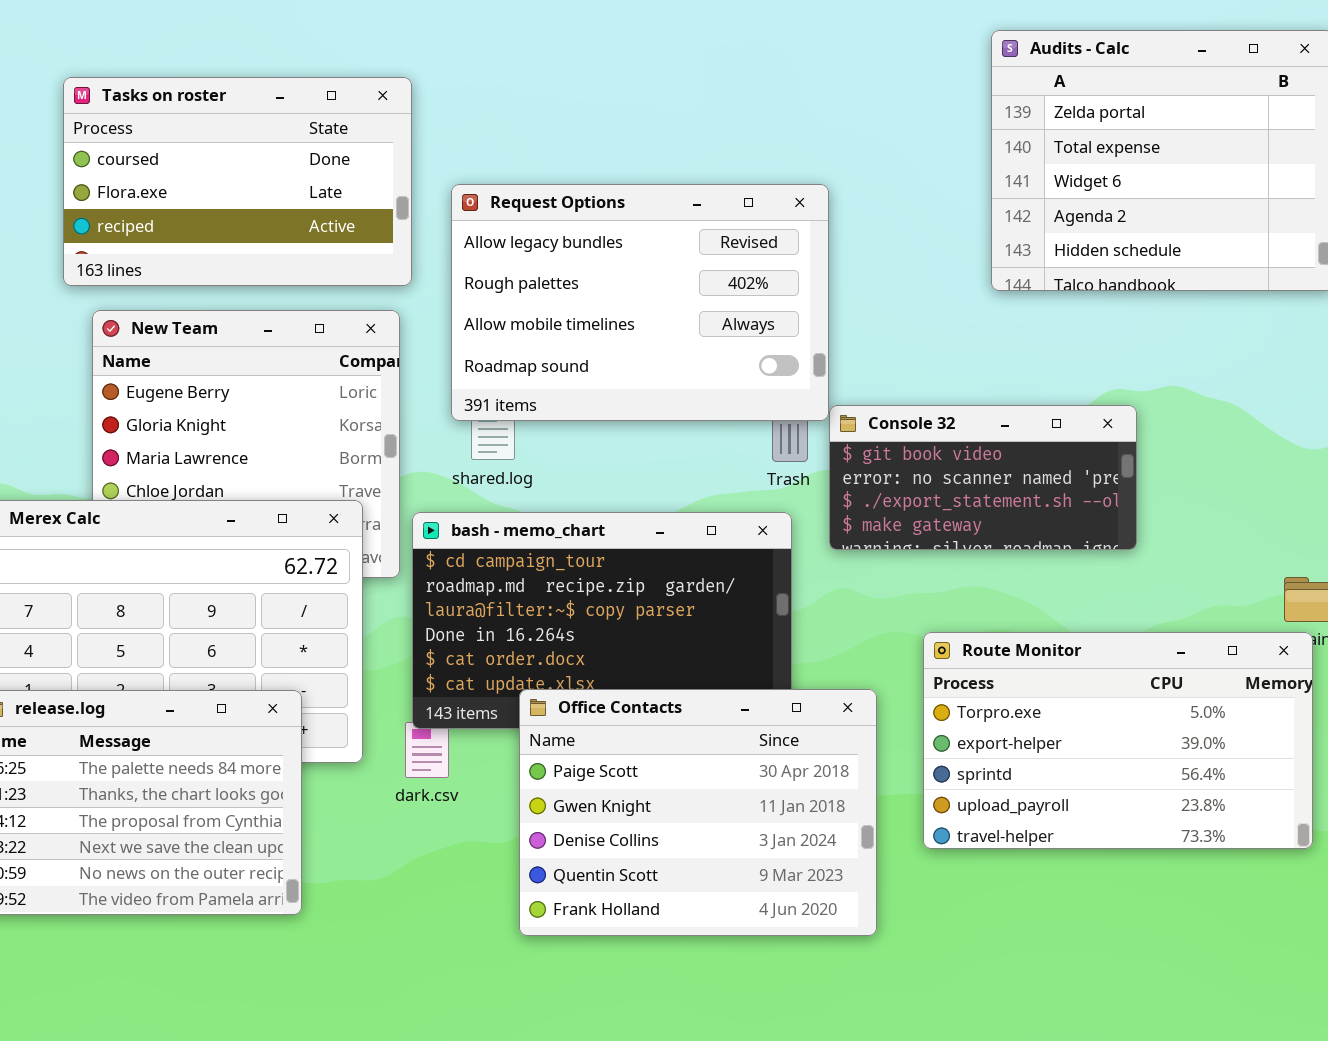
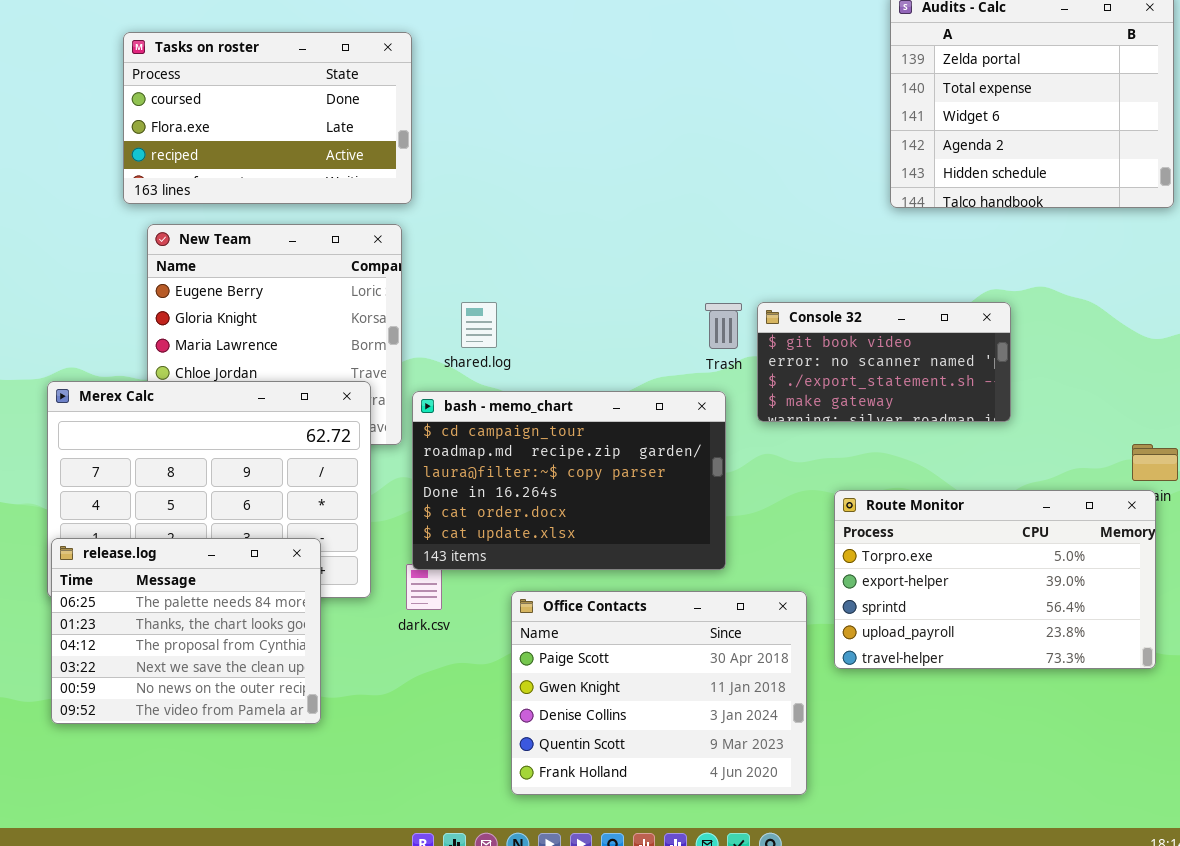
Request Options: [451,184,829,421] -> none, closed
Office Contacts: [519,689,877,936] -> [511,591,807,795], moved

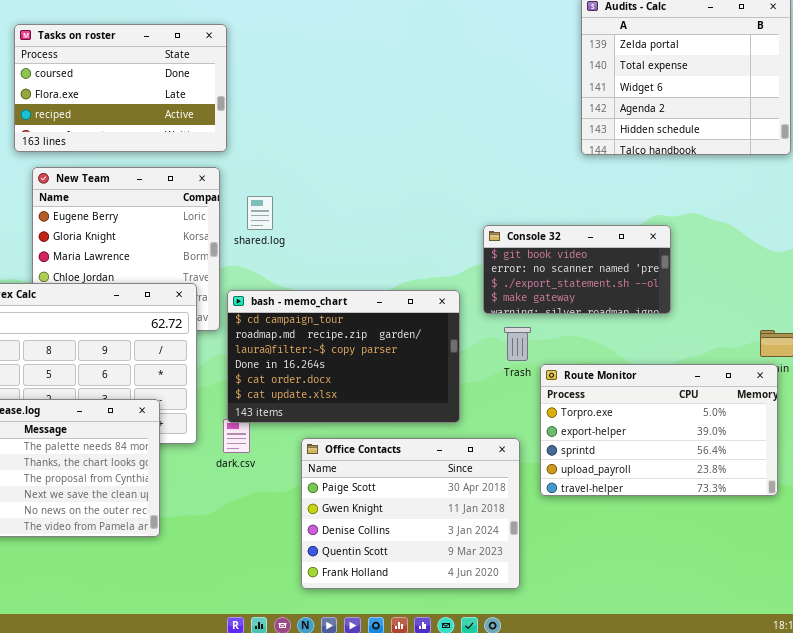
shared.log: [461,302,497,348] -> [247,196,273,230], moved
Trash: [705,303,742,349] -> [504,327,531,361], moved

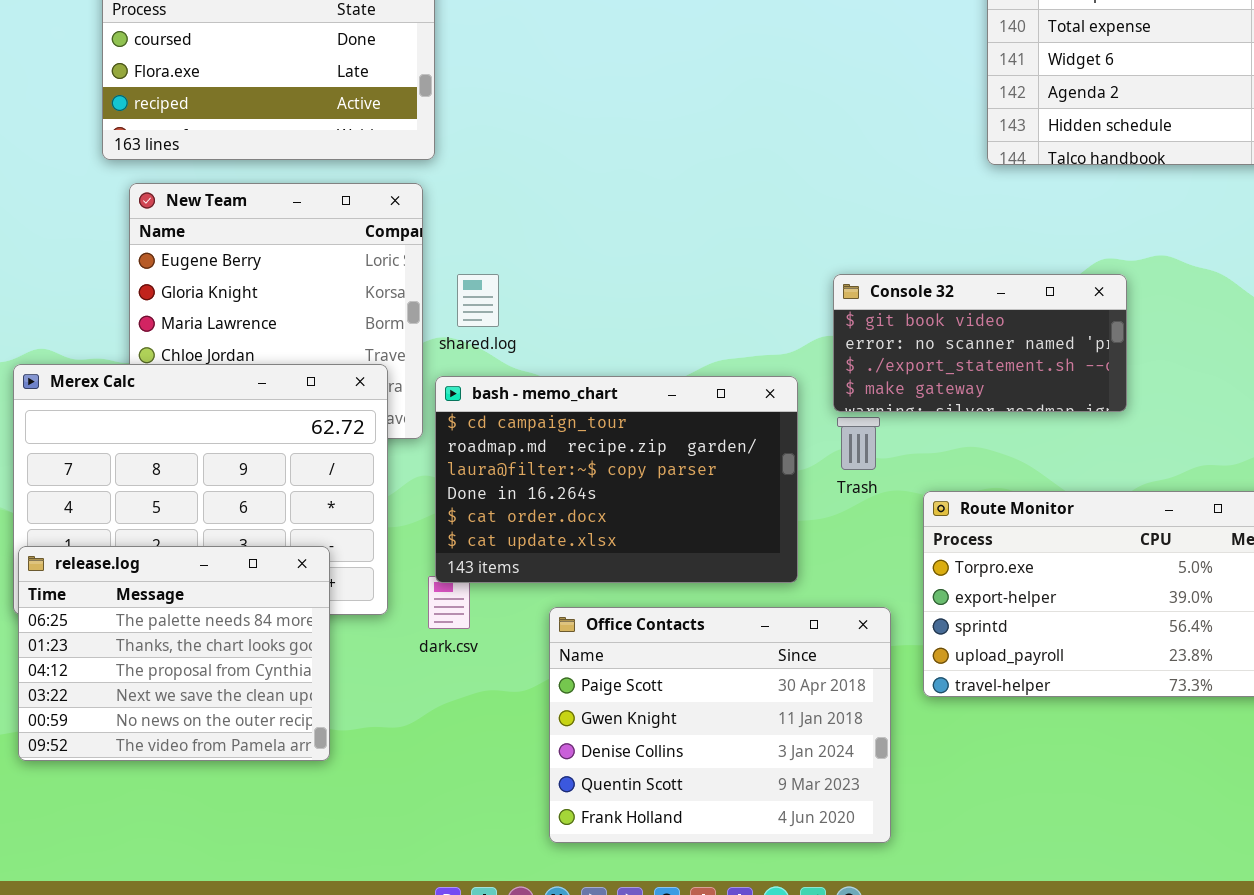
shared.log: [247,196,273,230] -> [457,274,499,327], moved
Trash: [504,327,531,361] -> [837,417,880,470], moved

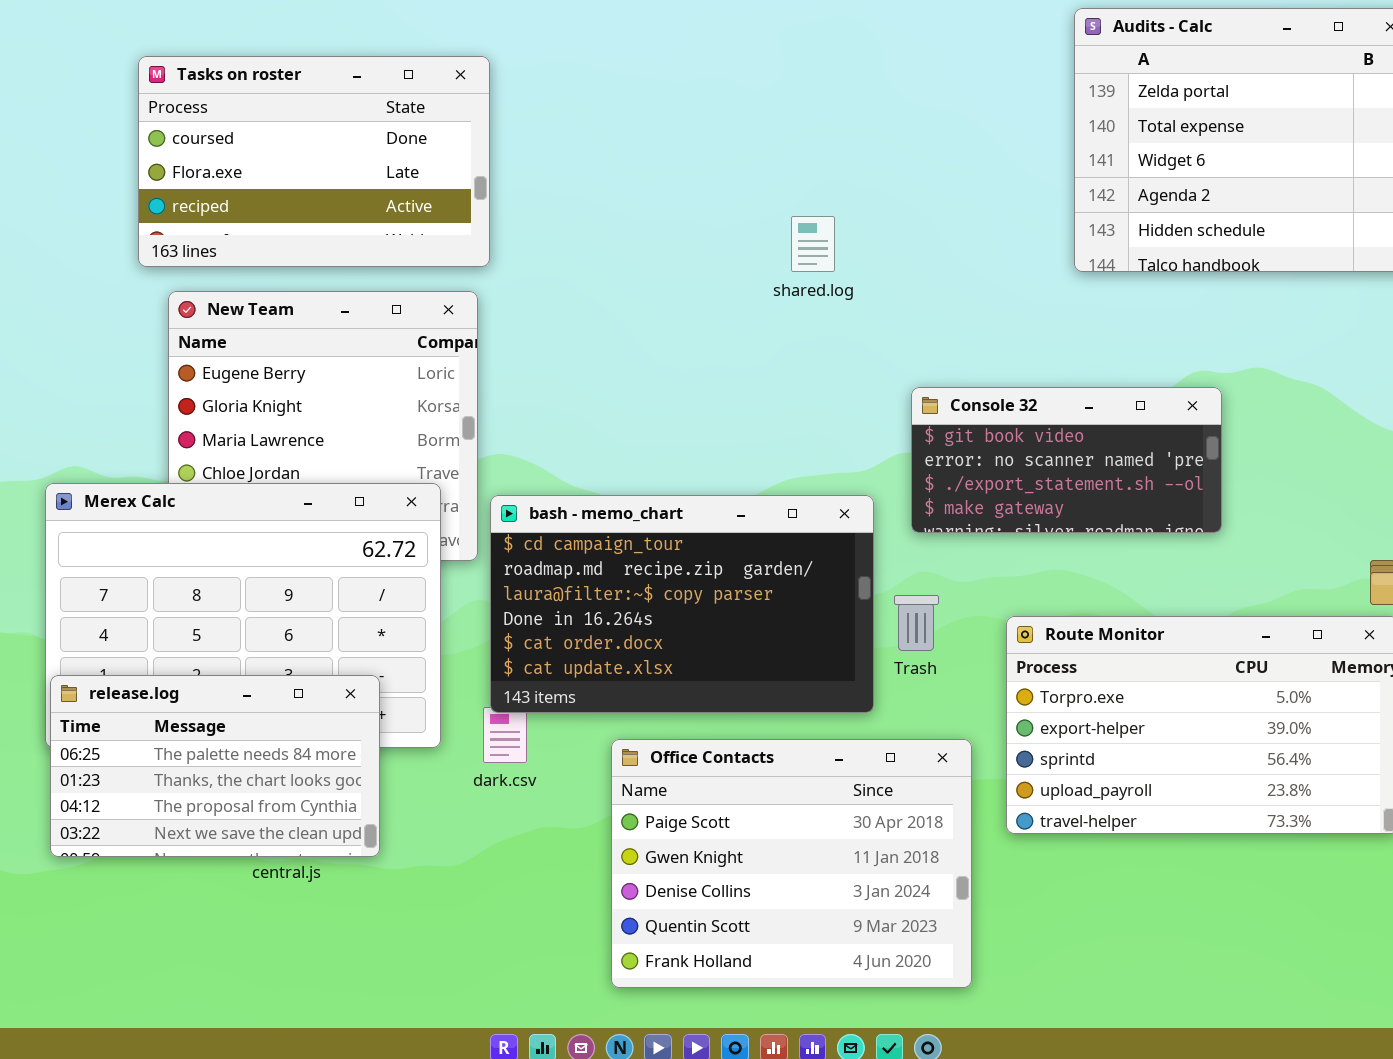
shared.log: [457,274,499,327] -> [791,216,835,272], moved
Trash: [837,417,880,470] -> [894,595,939,651], moved
release.log: [18,546,330,761] -> [50,675,380,857], resized

